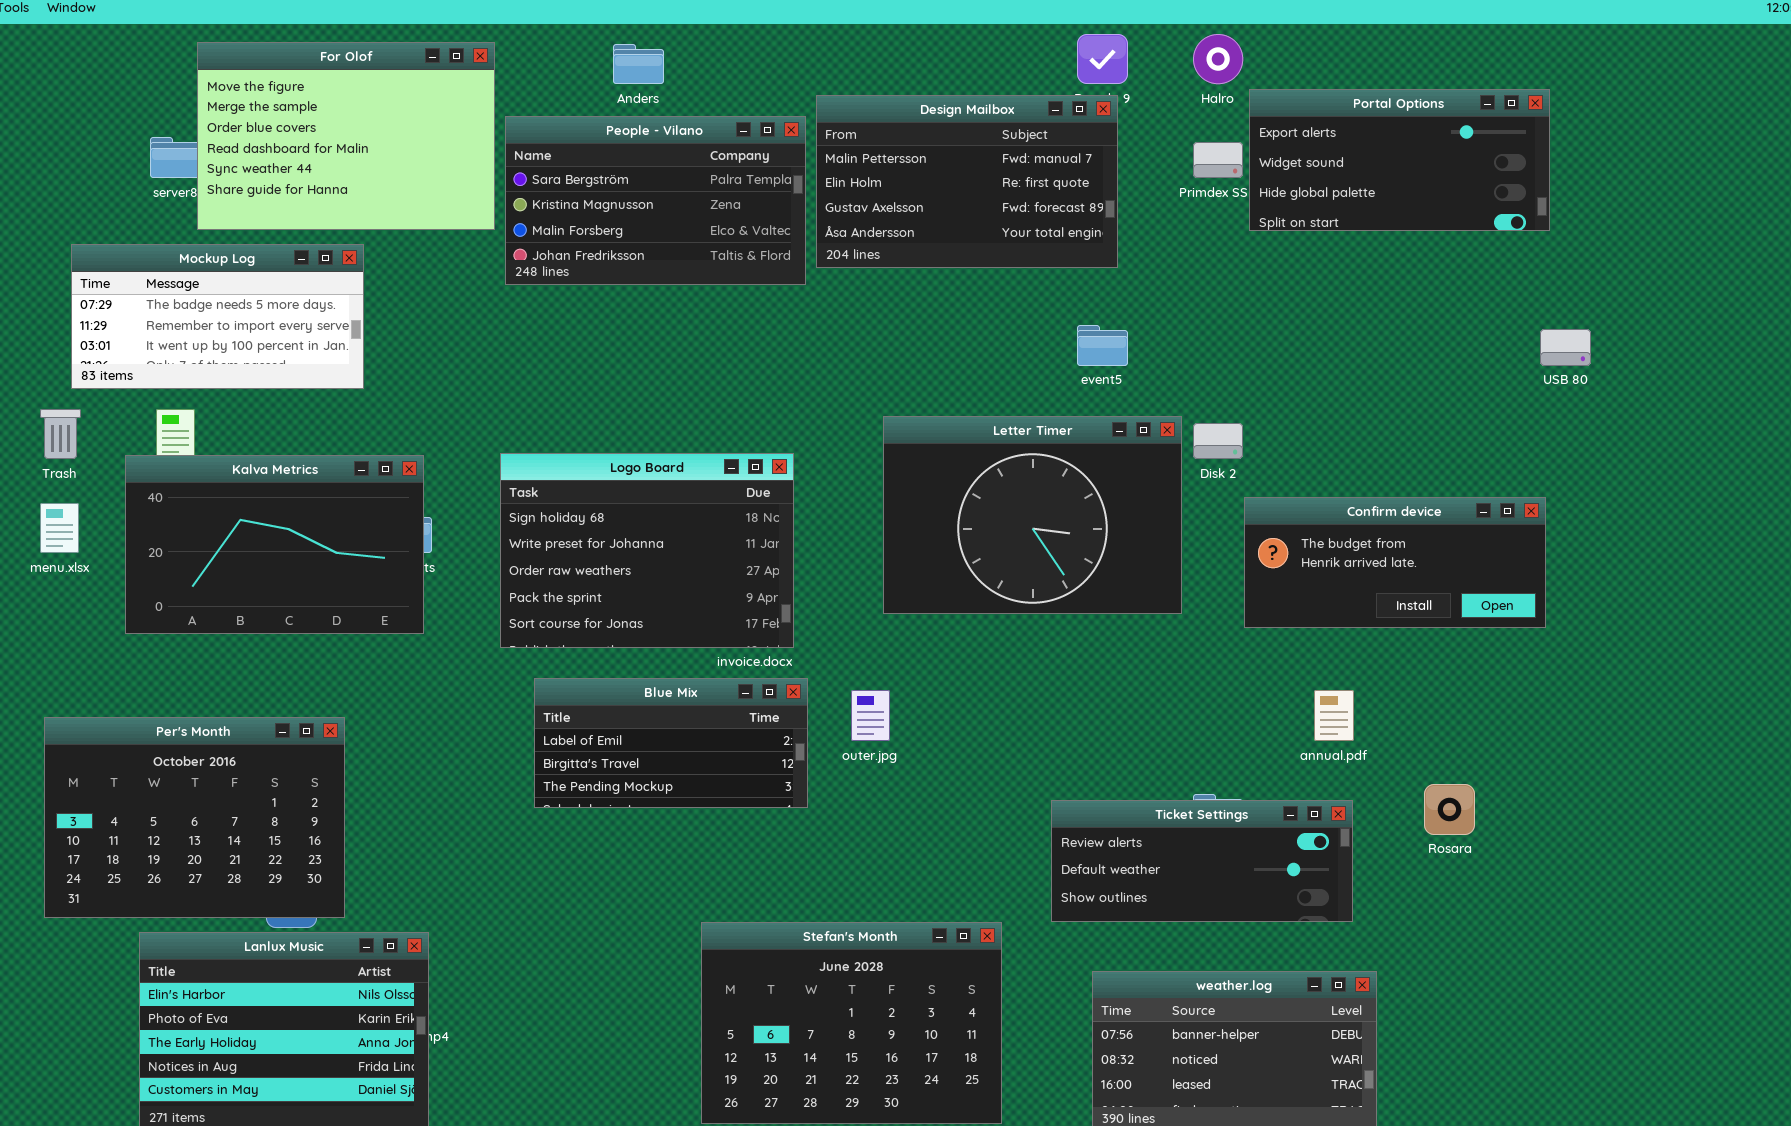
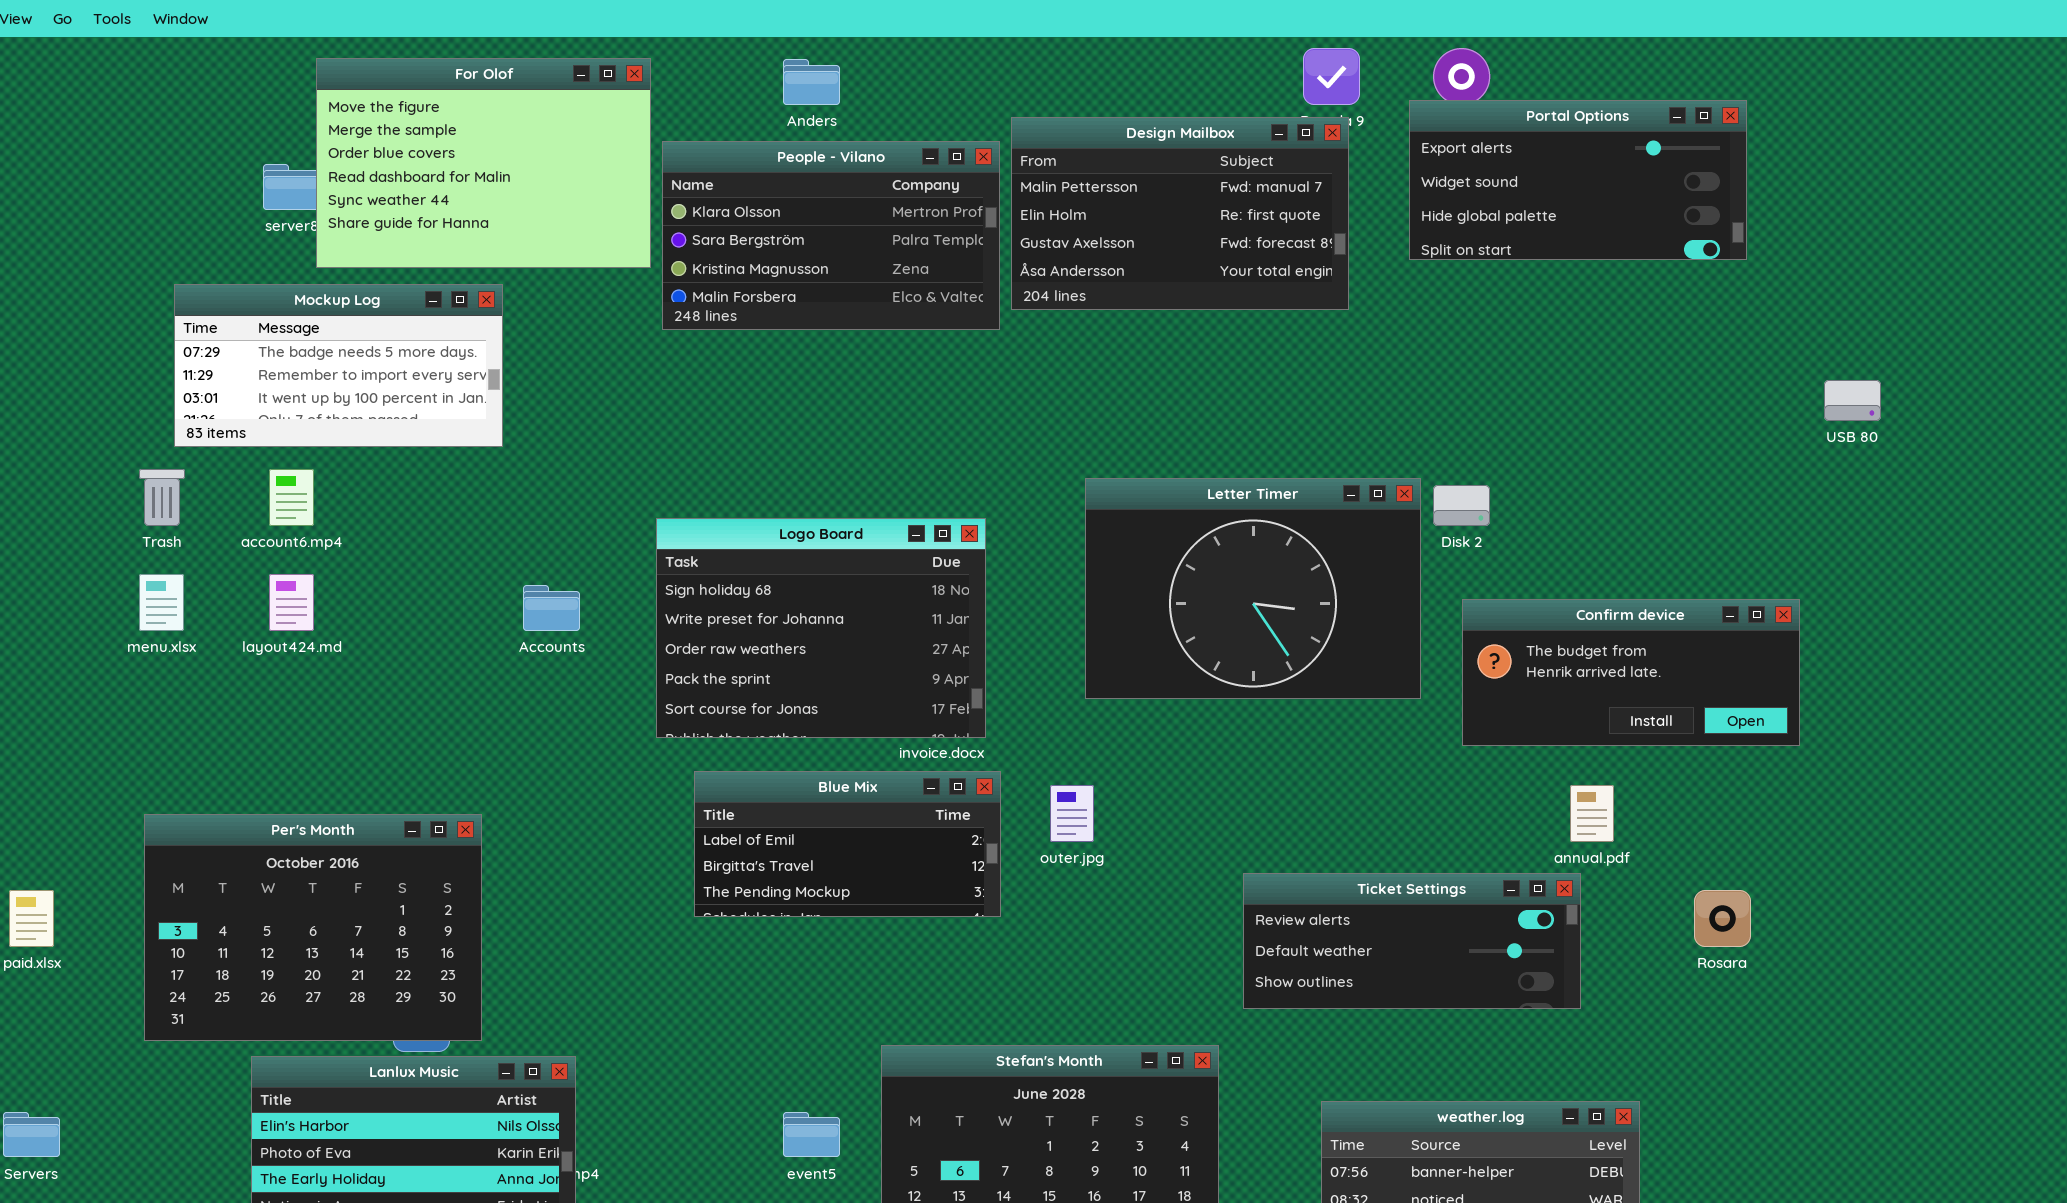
Portal Options: [1249,89,1550,231] -> [1409,100,1747,260], moved
People - Vilano: [505,116,806,285] -> [662,141,1000,330], scrolled up 1 row
event5: [1077,325,1128,366] -> [783,1112,840,1157], moved
Kalva Metrics: [125,455,424,634] -> none, closed
Confirm device: [1244,497,1546,628] -> [1462,599,1800,746], moved
Ticket Settings: [1051,800,1353,922] -> [1243,873,1581,1009], moved

